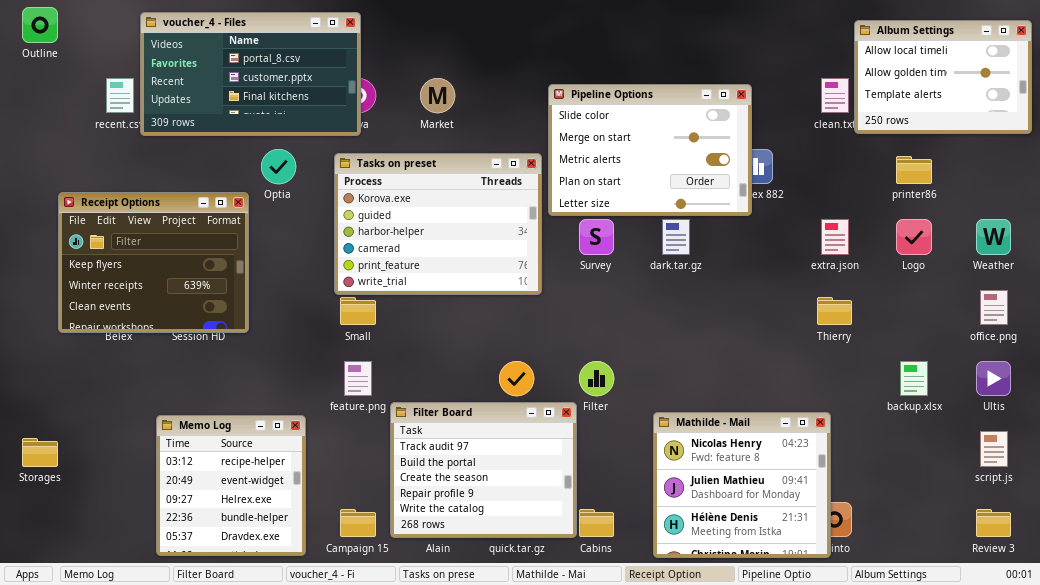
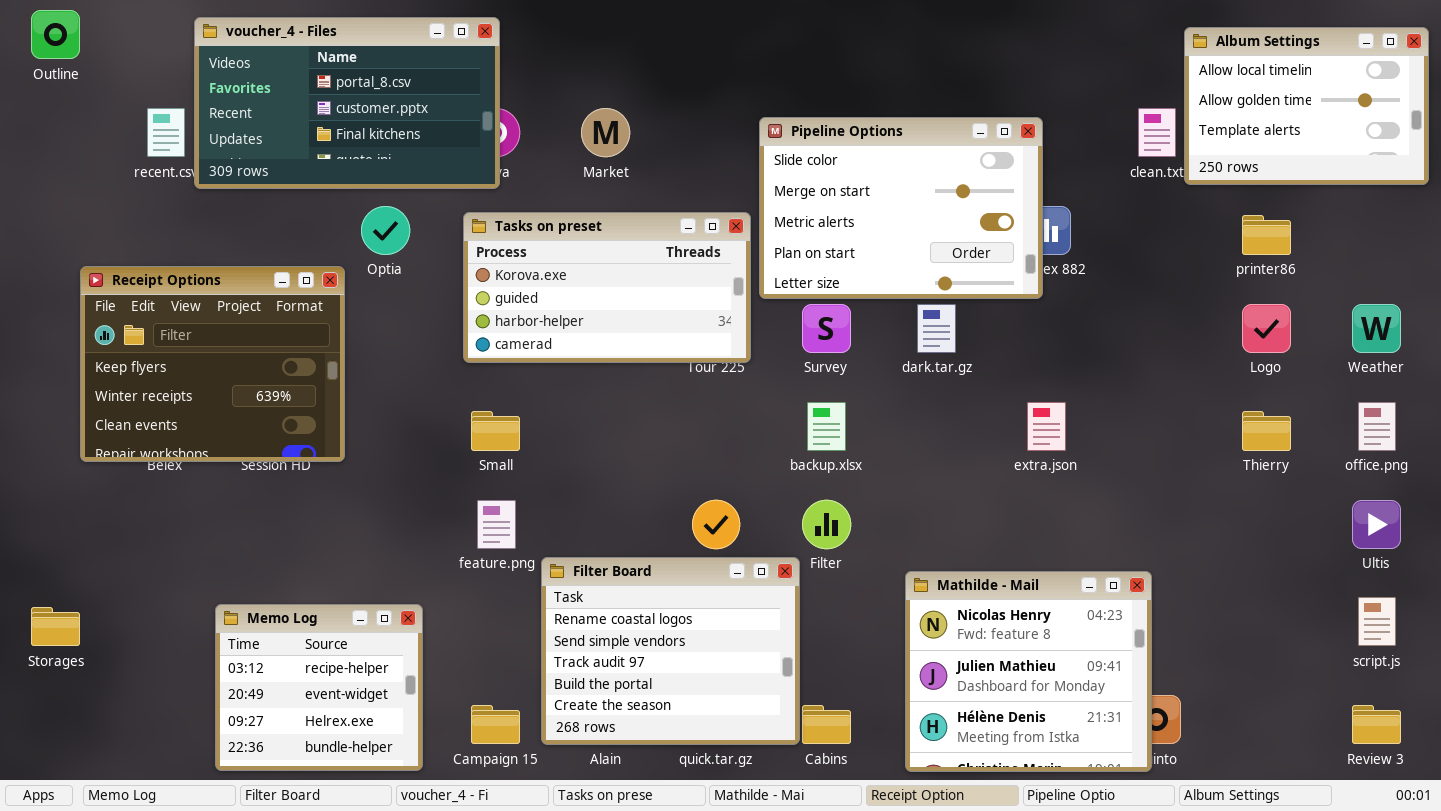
Tasks on preset: [334,153,542,295] -> [463,212,751,363], resized
extra.json: [821,219,849,255] -> [1027,402,1066,451], moved
Thierry: [817,297,852,325] -> [1242,411,1291,451], moved
backup.xlsx: [900,361,928,396] -> [807,402,846,451], moved
Filter Board: [390,402,577,538] -> [541,557,800,745], scrolled up 2 rows
Memo Log: [156,415,306,556] -> [215,604,423,771], resized

